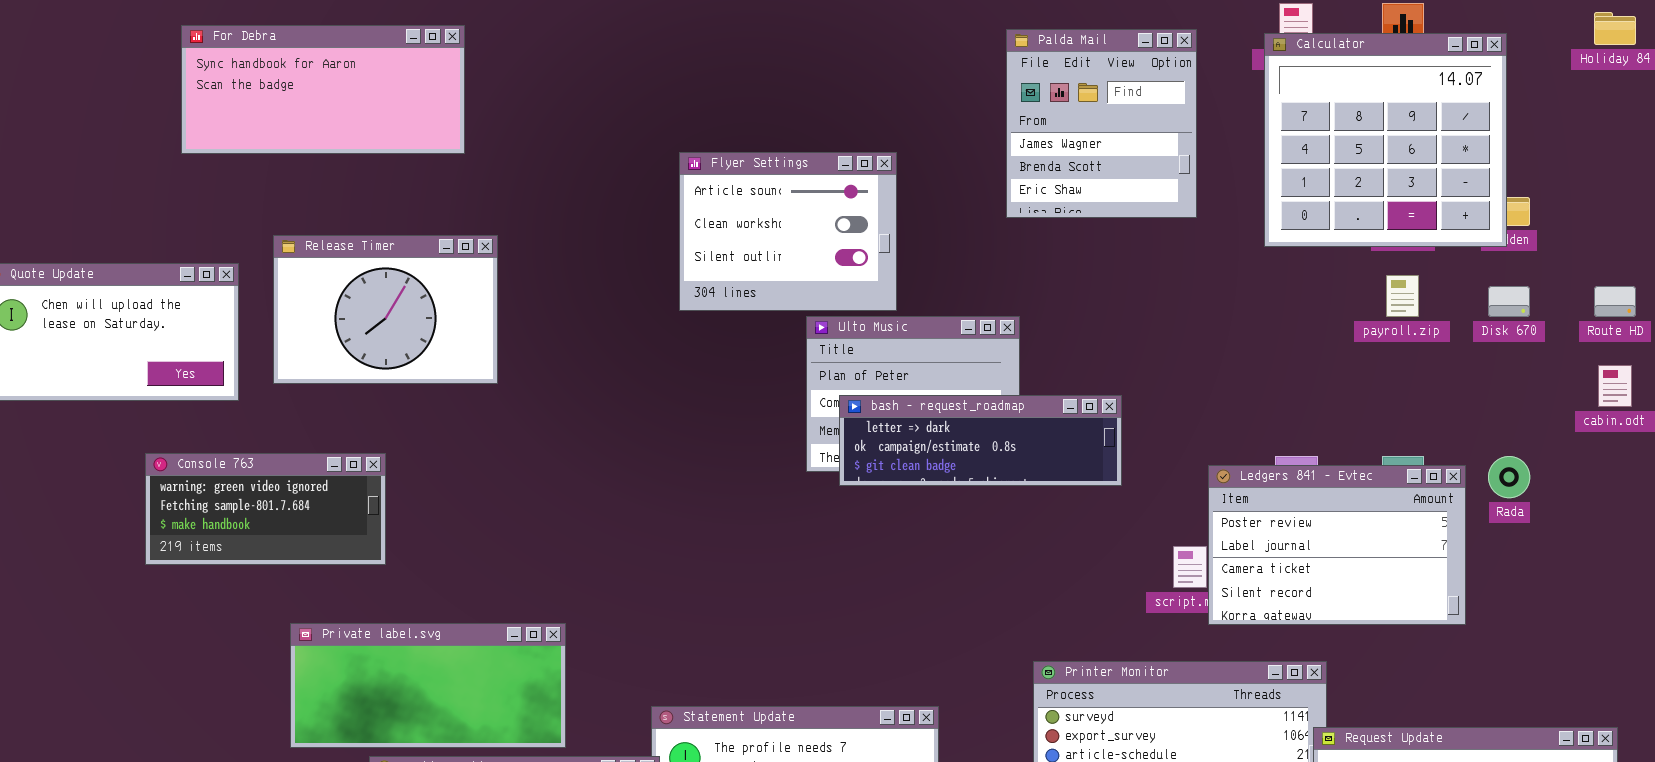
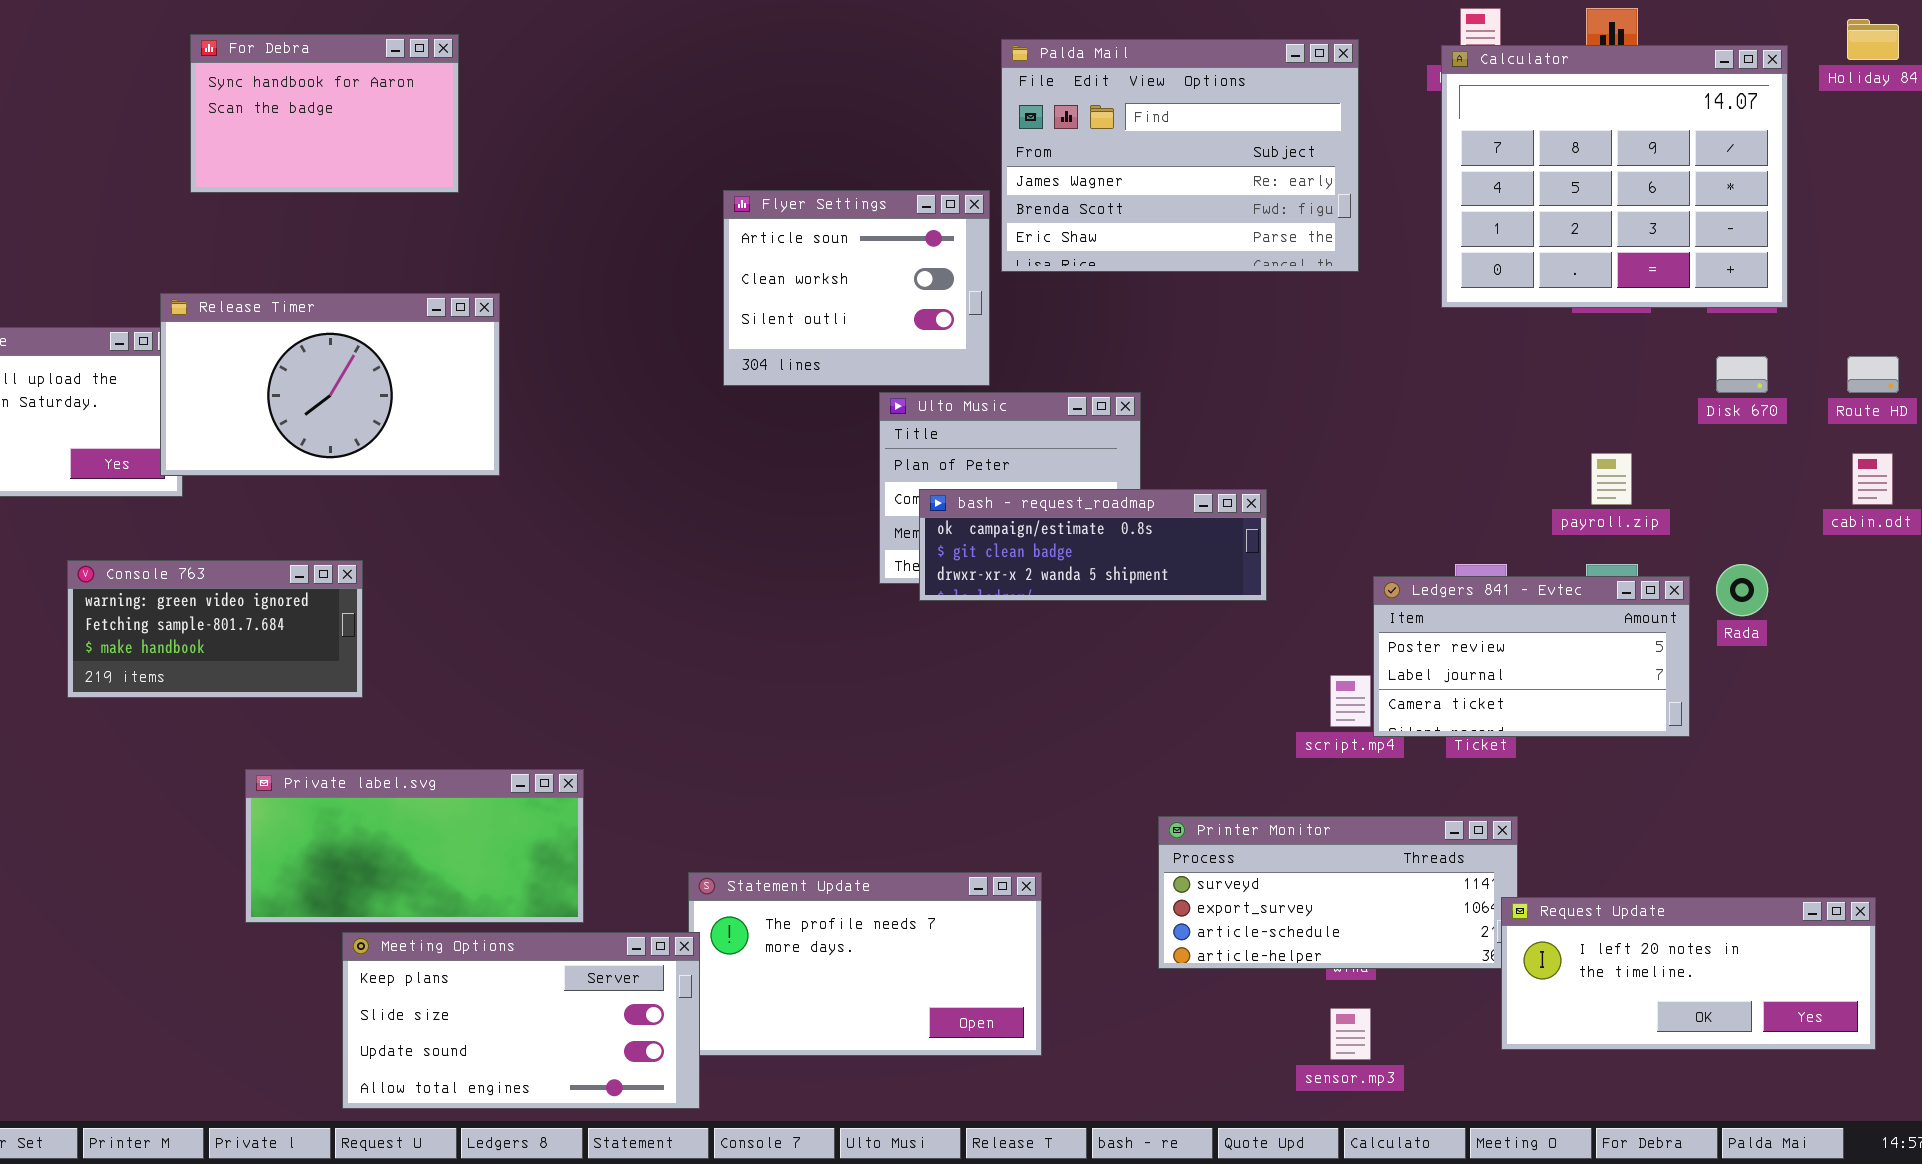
For Debra: [181,25,465,154] -> [190,34,459,193], resized
Palda Mail: [1006,29,1197,218] -> [1001,39,1359,272], resized
Calculator: [1264,33,1507,247] -> [1441,45,1788,308], resized
Release Timer: [273,235,498,384] -> [160,293,500,476], resized
payroll.zip: [1386,275,1419,317] -> [1591,453,1632,505], moved
bash - request_roadmap: [839,395,1122,486] -> [919,489,1267,601], scrolled down 1 row
Ledgers 841 - Evtec: [1208,465,1466,625] -> [1373,576,1690,737], resized

